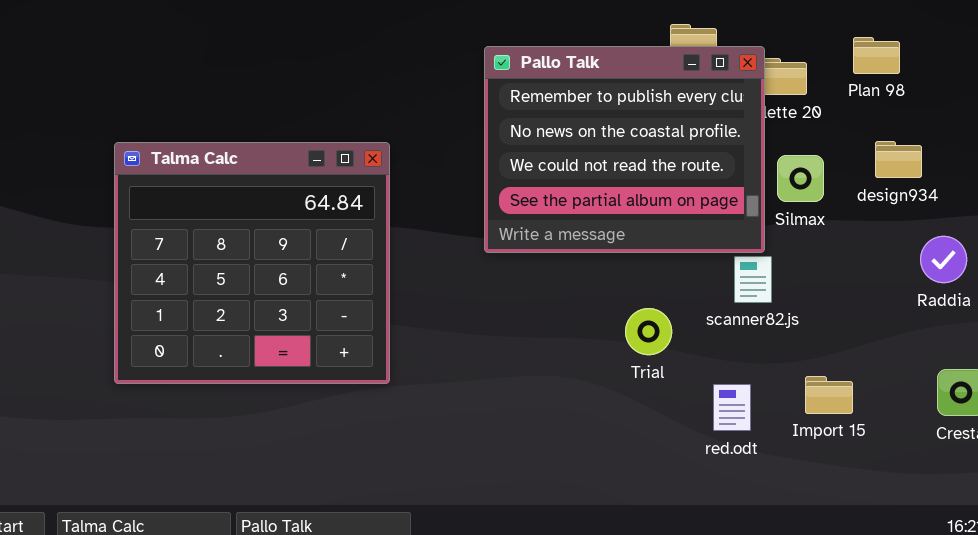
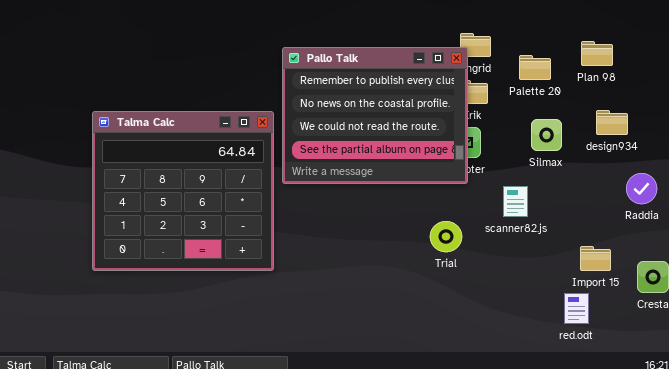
Pallo Talk: [484,46,765,253] -> [282,47,468,184], moved
Import 15: [805,376,853,414] -> [580,246,611,271], moved
red.odt: [713,384,751,431] -> [564,293,589,324], moved

